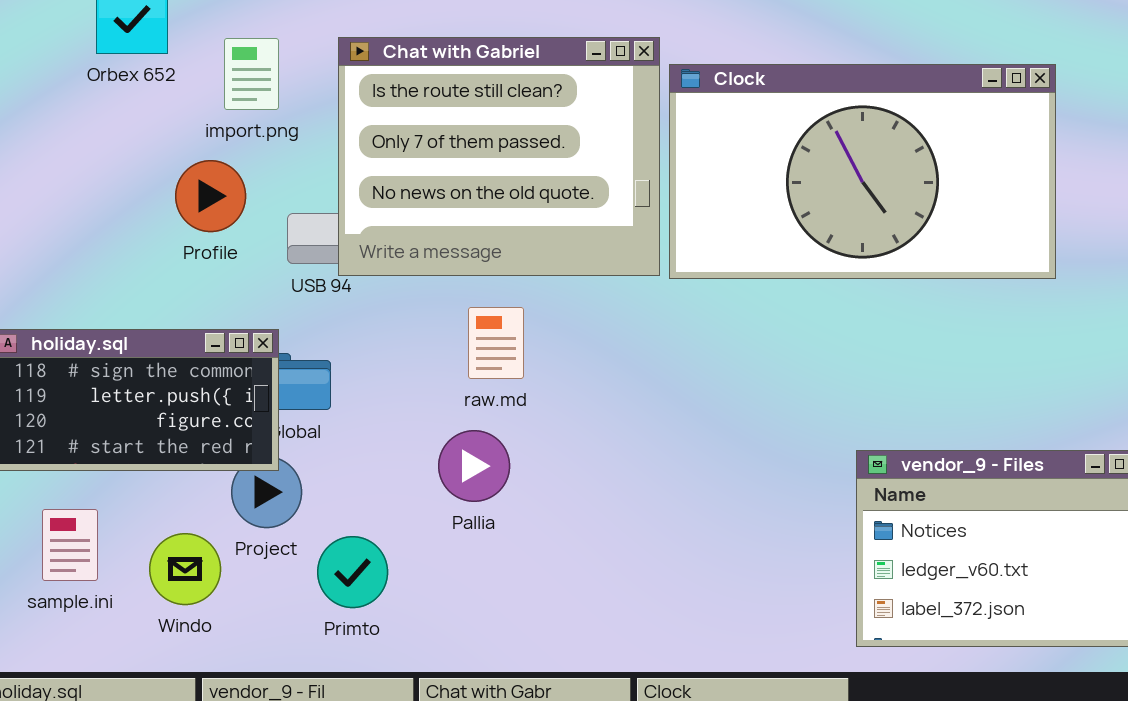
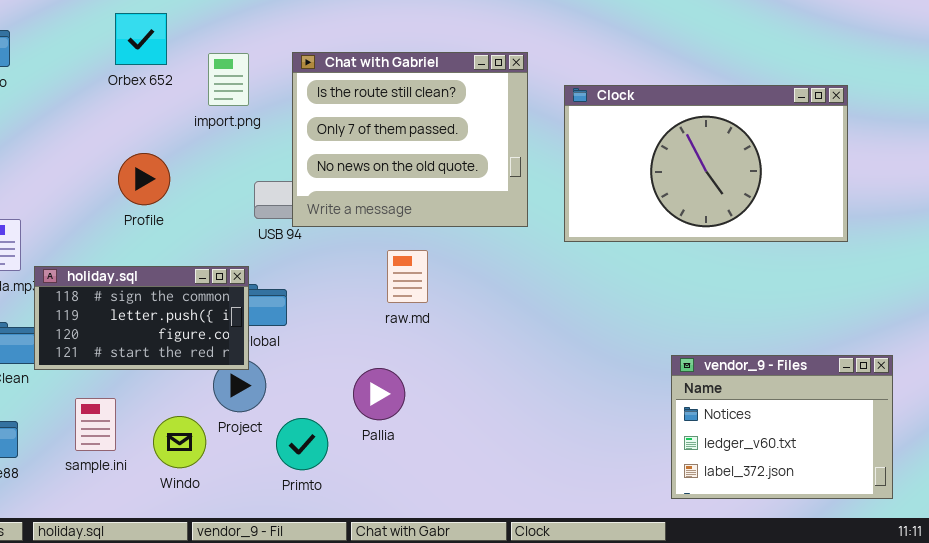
Clock: [669,64,1056,279] -> [564,85,848,242], moved
Profile: [175,160,246,232] -> [118,153,170,205], moved
Pallia: [438,430,510,502] -> [353,368,405,420], moved

